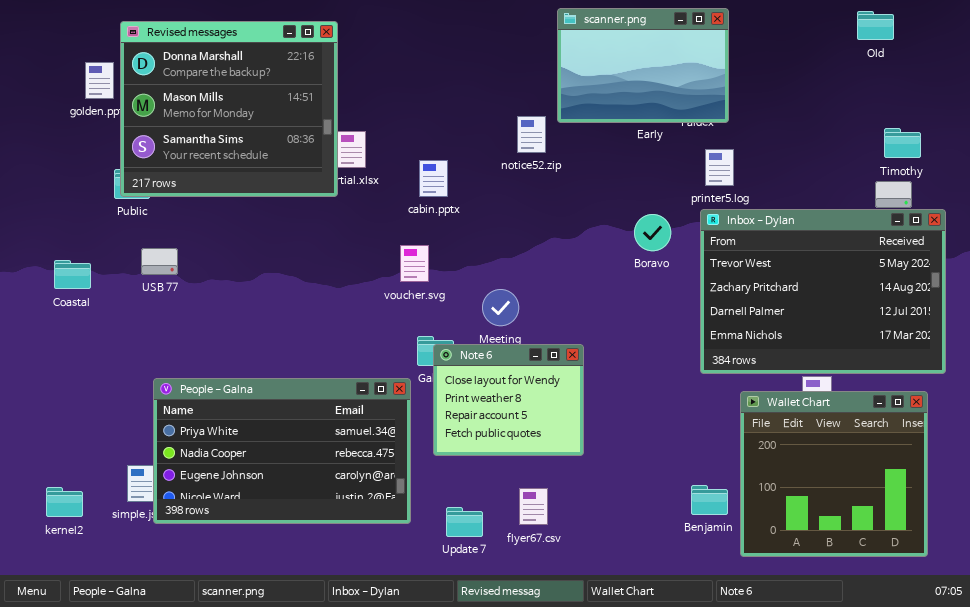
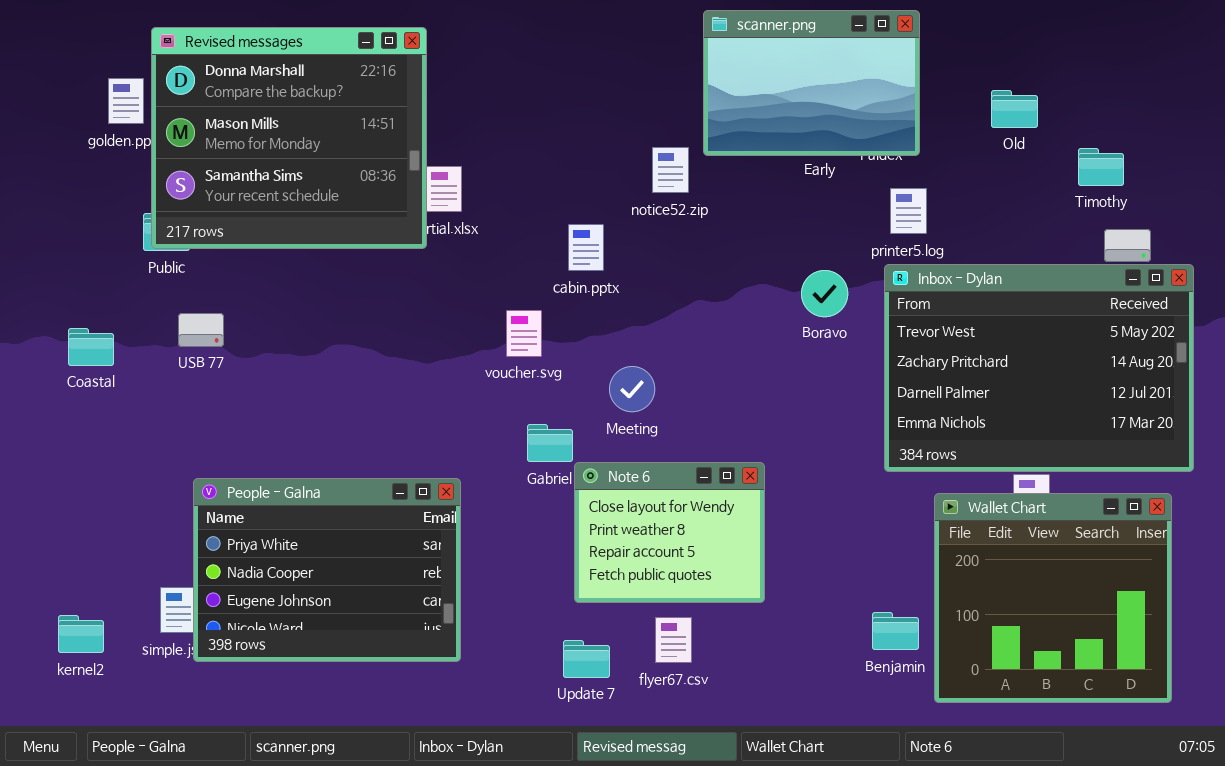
Old: [857,11,894,40] -> [991,90,1038,128], moved
Timothy: [884,128,921,158] -> [1078,148,1124,186], moved
cabin.pptx: [419,160,448,197] -> [568,224,604,271], moved
Note 6: [433,344,584,456] -> [574,462,765,603], moved
People - Galna: [153,378,411,524] -> [193,478,461,662], resized

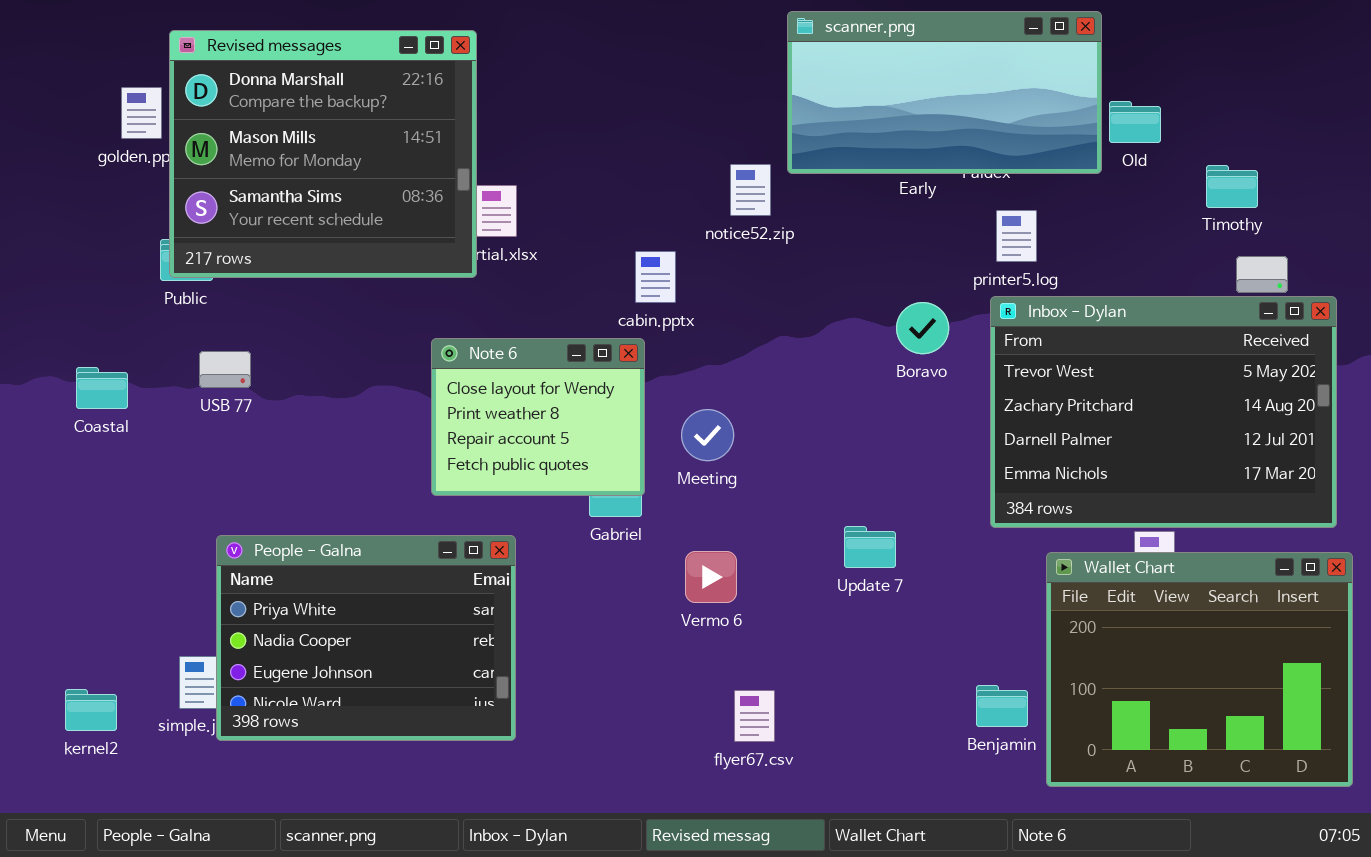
scanner.png: [703,10,920,156] -> [787,11,1102,174], resized
Note 6: [574,462,765,603] -> [431,338,645,496], moved
Wallet Chart: [934,493,1172,703] -> [1046,552,1353,787], resized
Update 7: [563,640,610,678] -> [844,526,896,568], moved

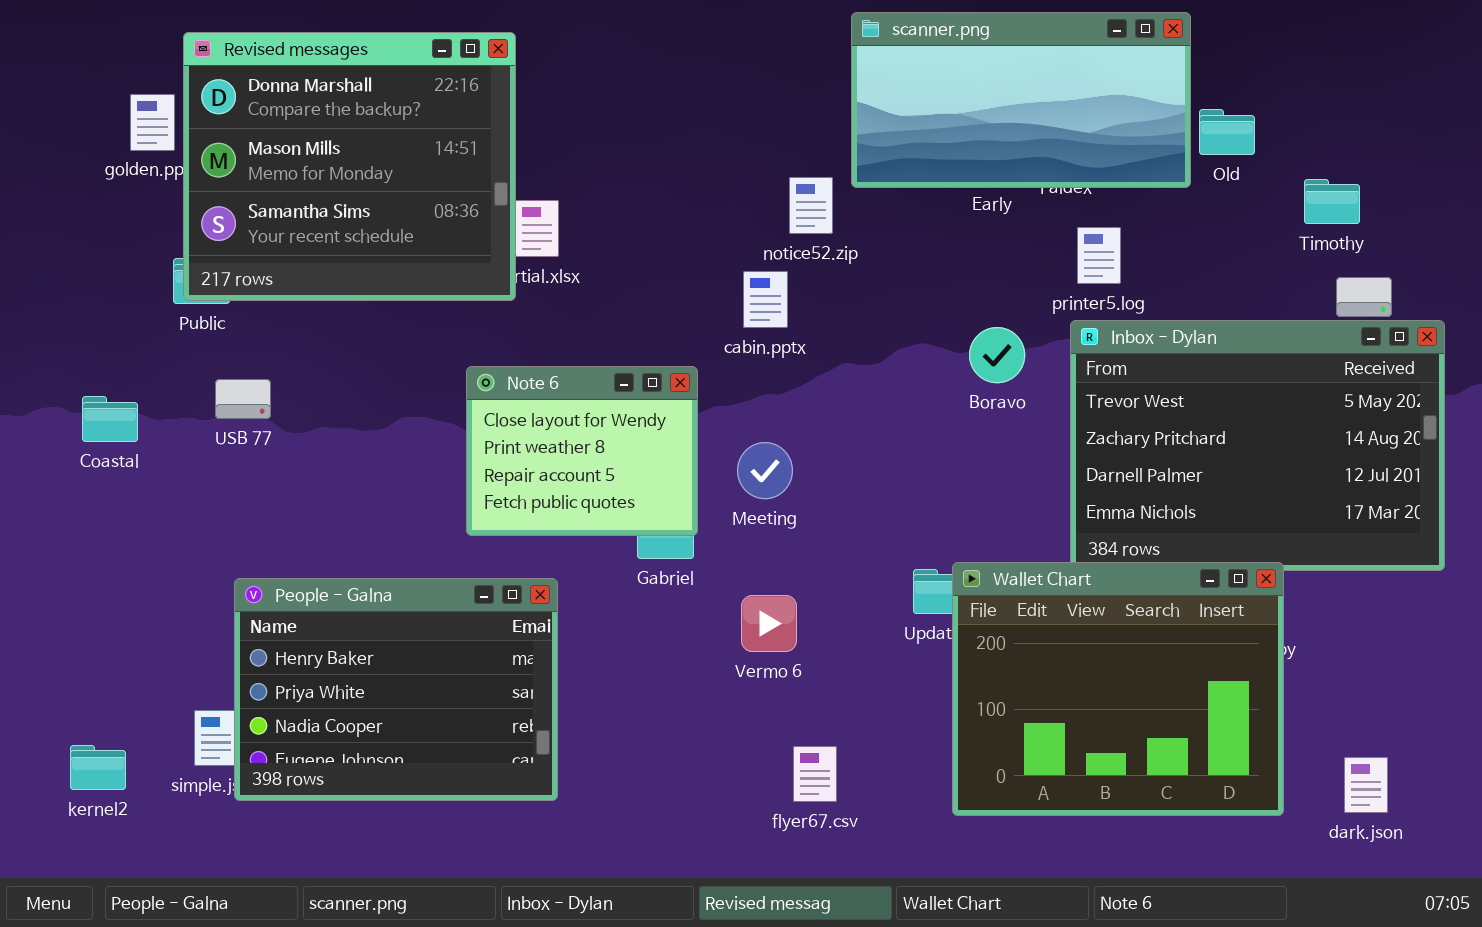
cabin.pptx: [635,251,676,303] -> [743,271,788,328], moved
People - Galna: [216,535,516,741] -> [234,578,558,801], scrolled up 1 row
Wallet Chart: [1046,552,1353,787] -> [952,562,1284,816], moved

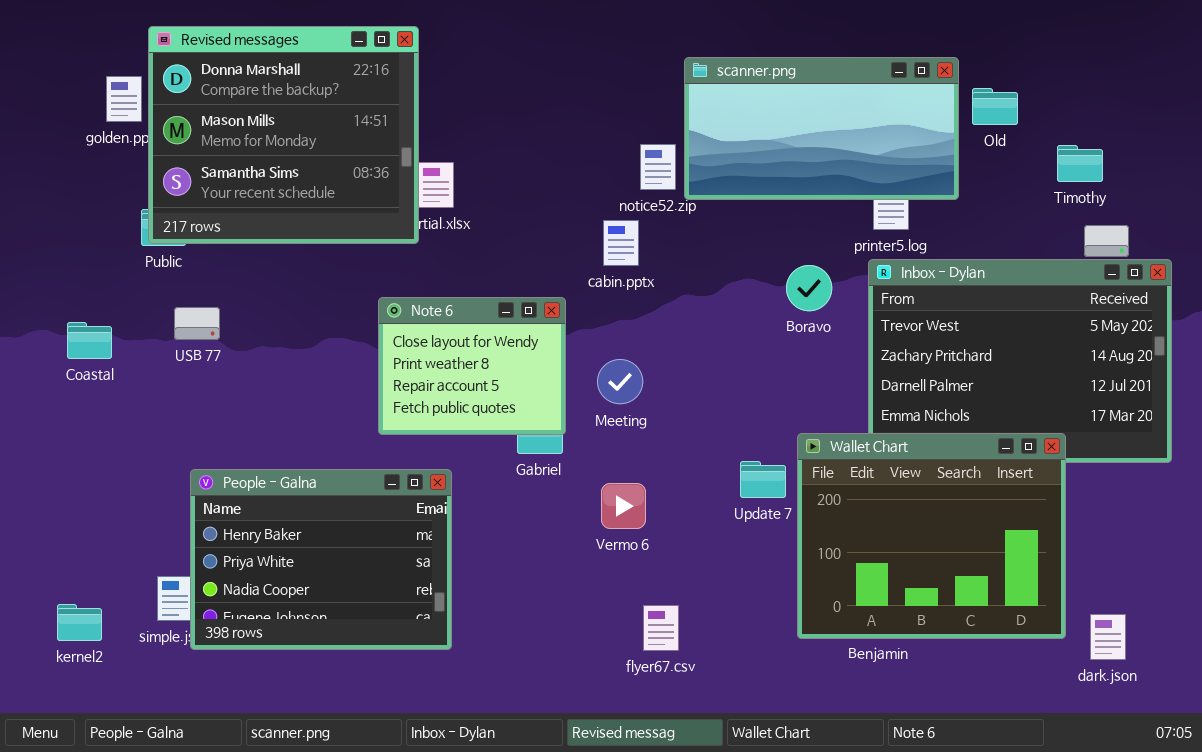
scanner.png: [851,12,1191,188] -> [684,57,959,200], moved
Wallet Chart: [952,562,1284,816] -> [797,433,1066,639], moved

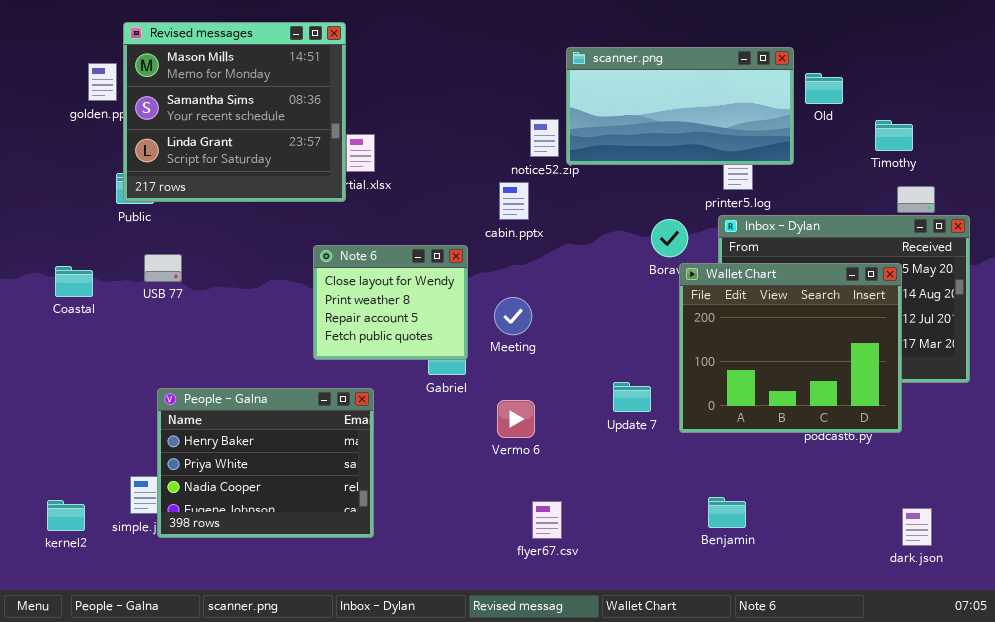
Revised messages: [148,26,419,244] -> [123,22,346,202], scrolled down 1 row
Wallet Chart: [797,433,1066,639] -> [679,263,902,433], moved

